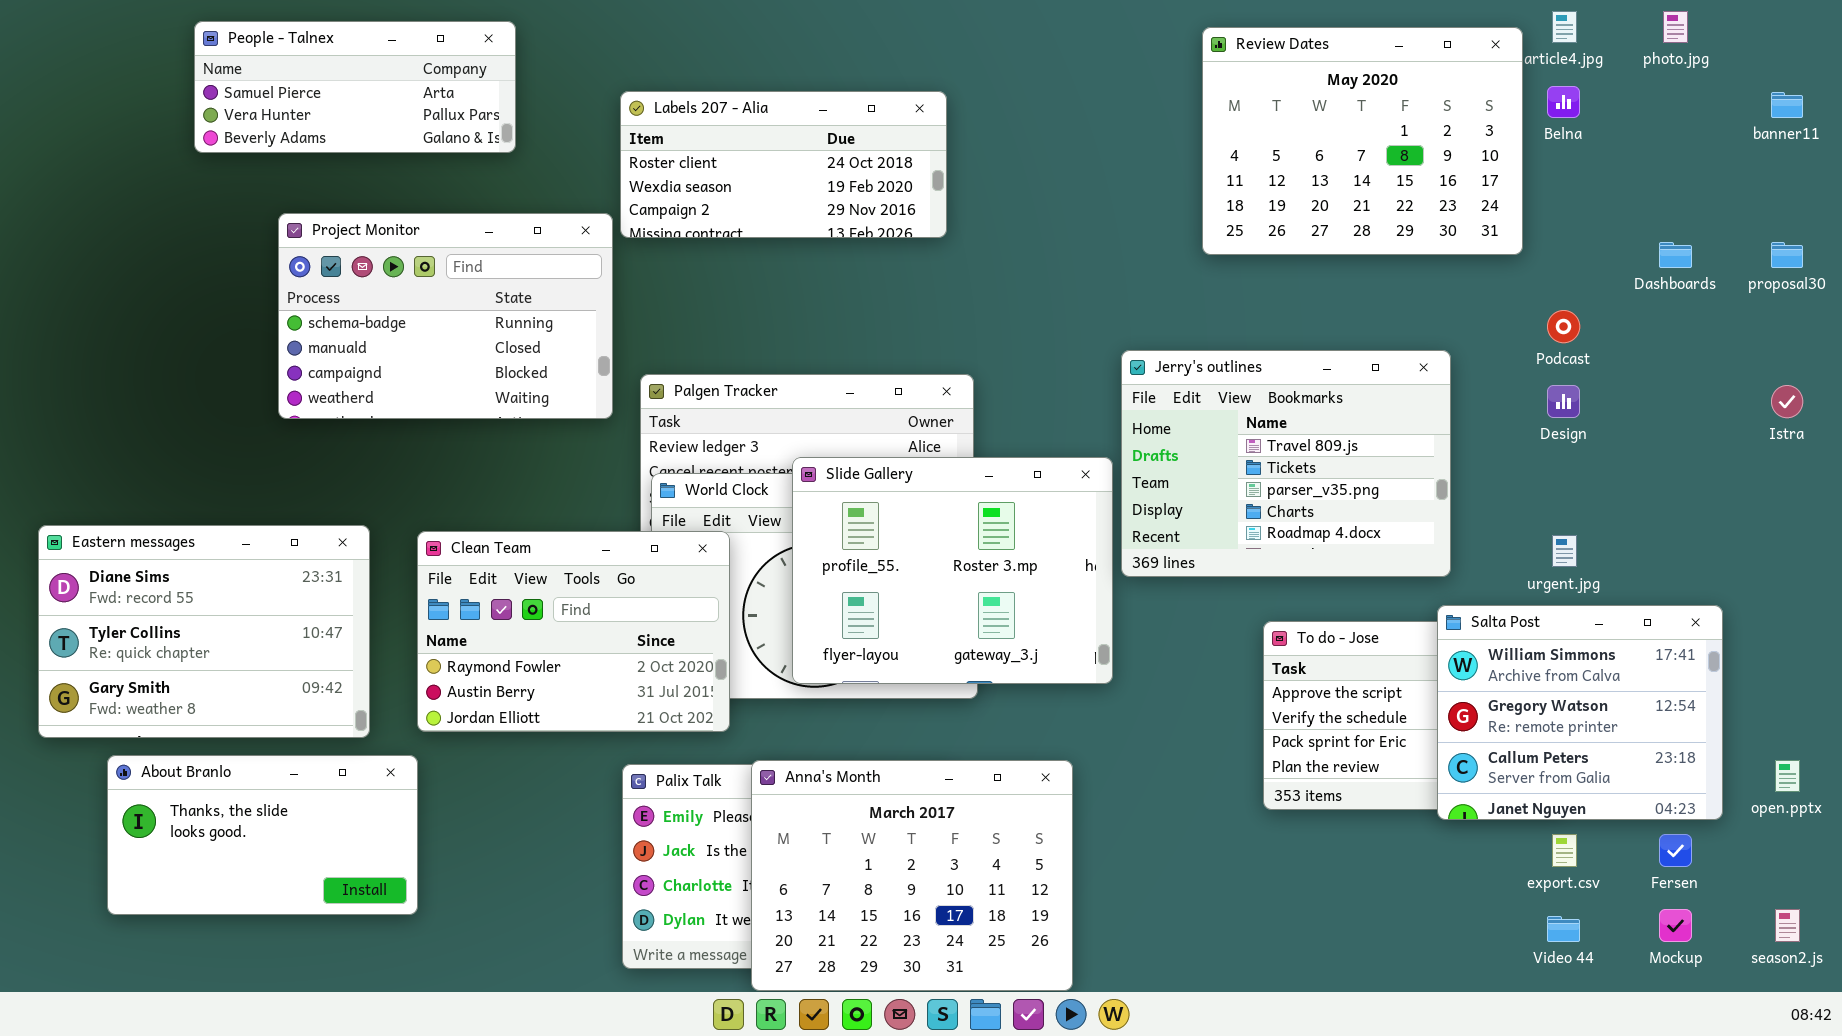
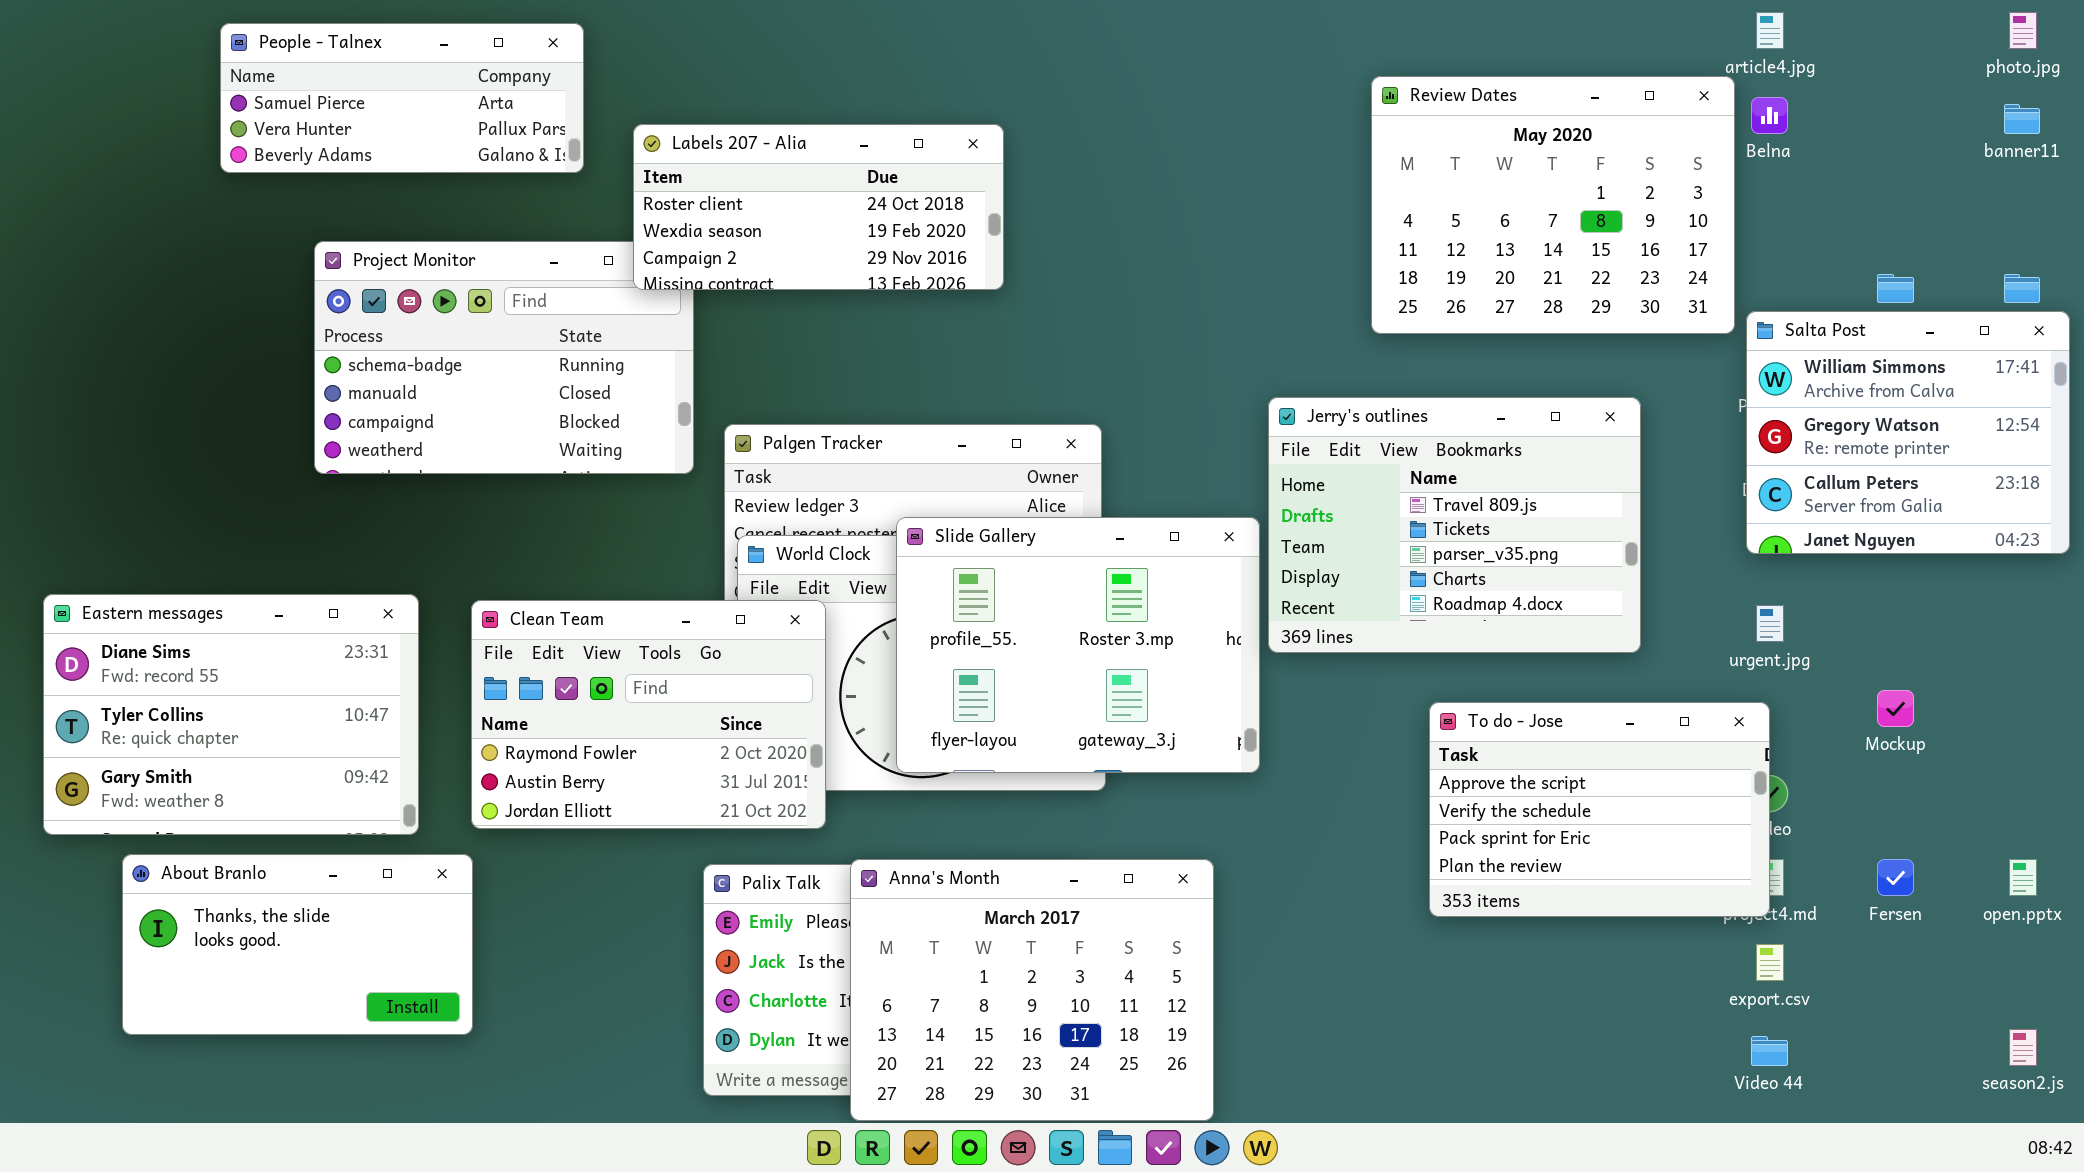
photo.jpg: [1663,11,1688,43] -> [2009,12,2037,49], moved
Review Dates: [1202,27,1523,255] -> [1371,76,1735,334], moved
Labels 207 - Alia: [620,91,947,238] -> [633,124,1004,290], moved
Salta Post: [1437,605,1723,820] -> [1746,311,2070,554], moved
Fersen: [1659,834,1692,867] -> [1877,859,1914,896], moved
Mockup: [1659,909,1692,942] -> [1877,690,1914,727], moved

